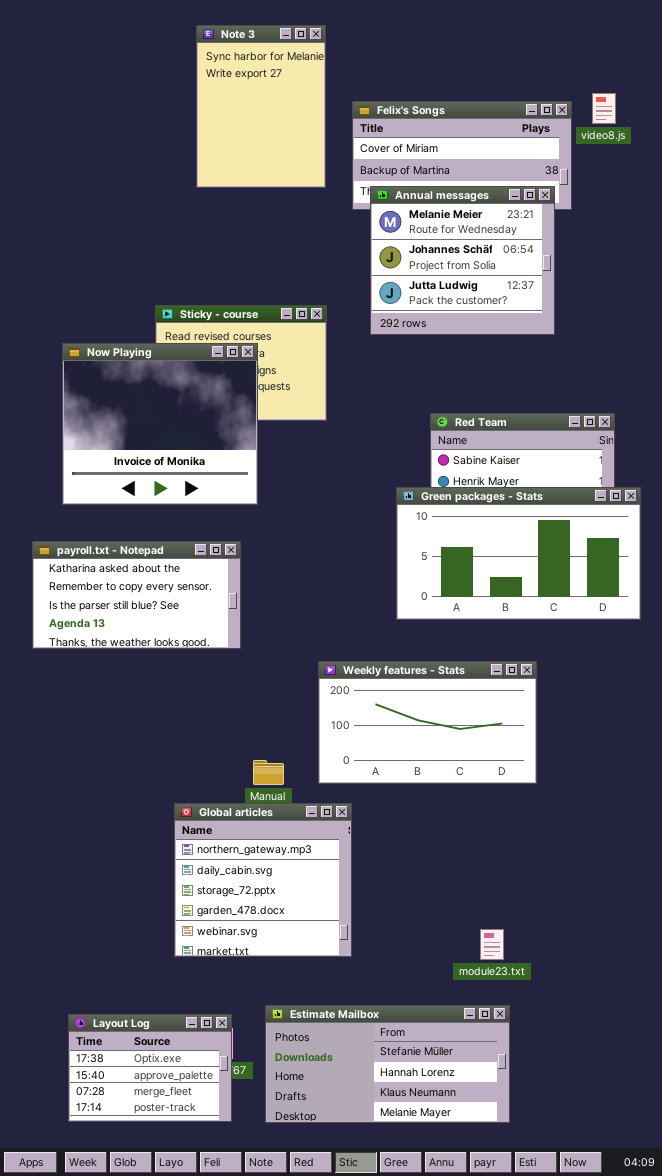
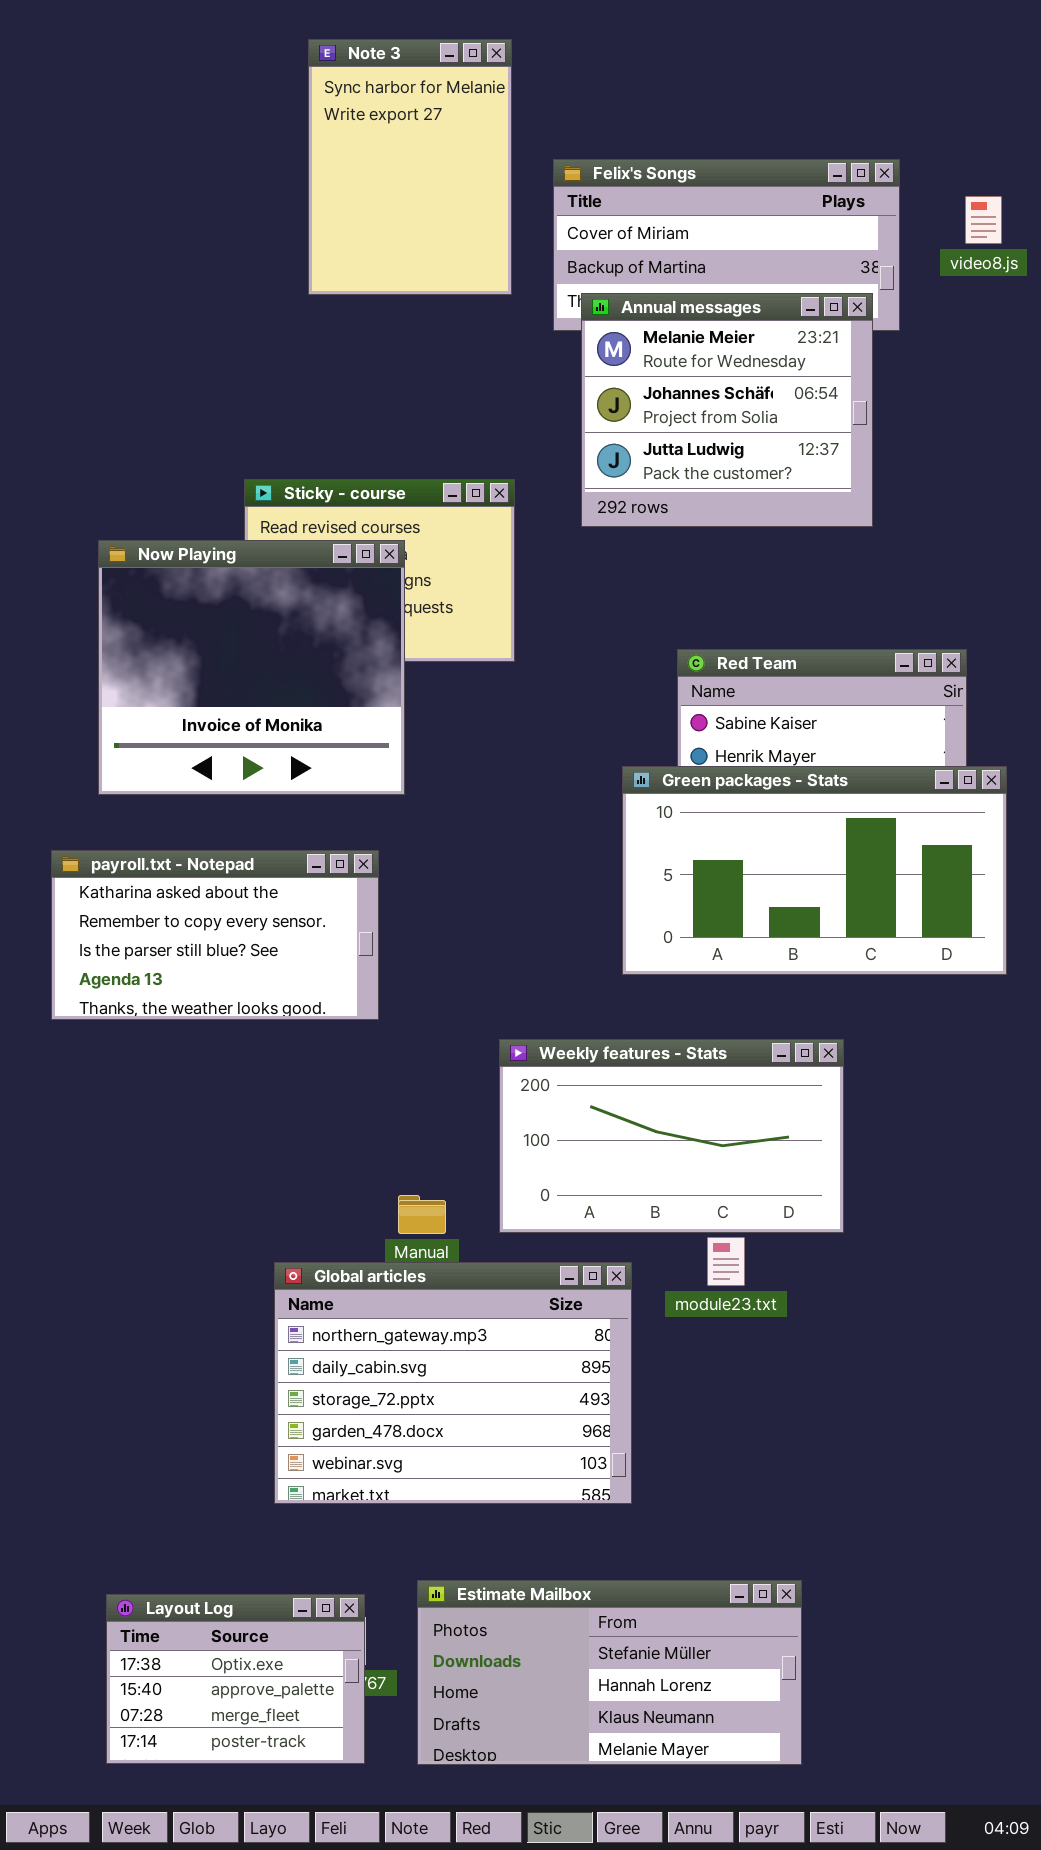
video8.js: [592,93,616,124] -> [965,196,1002,244], moved
Global articles: [174,803,352,957] -> [274,1262,632,1504], resized
module23.txt: [480,929,504,960] -> [707,1237,745,1286], moved

